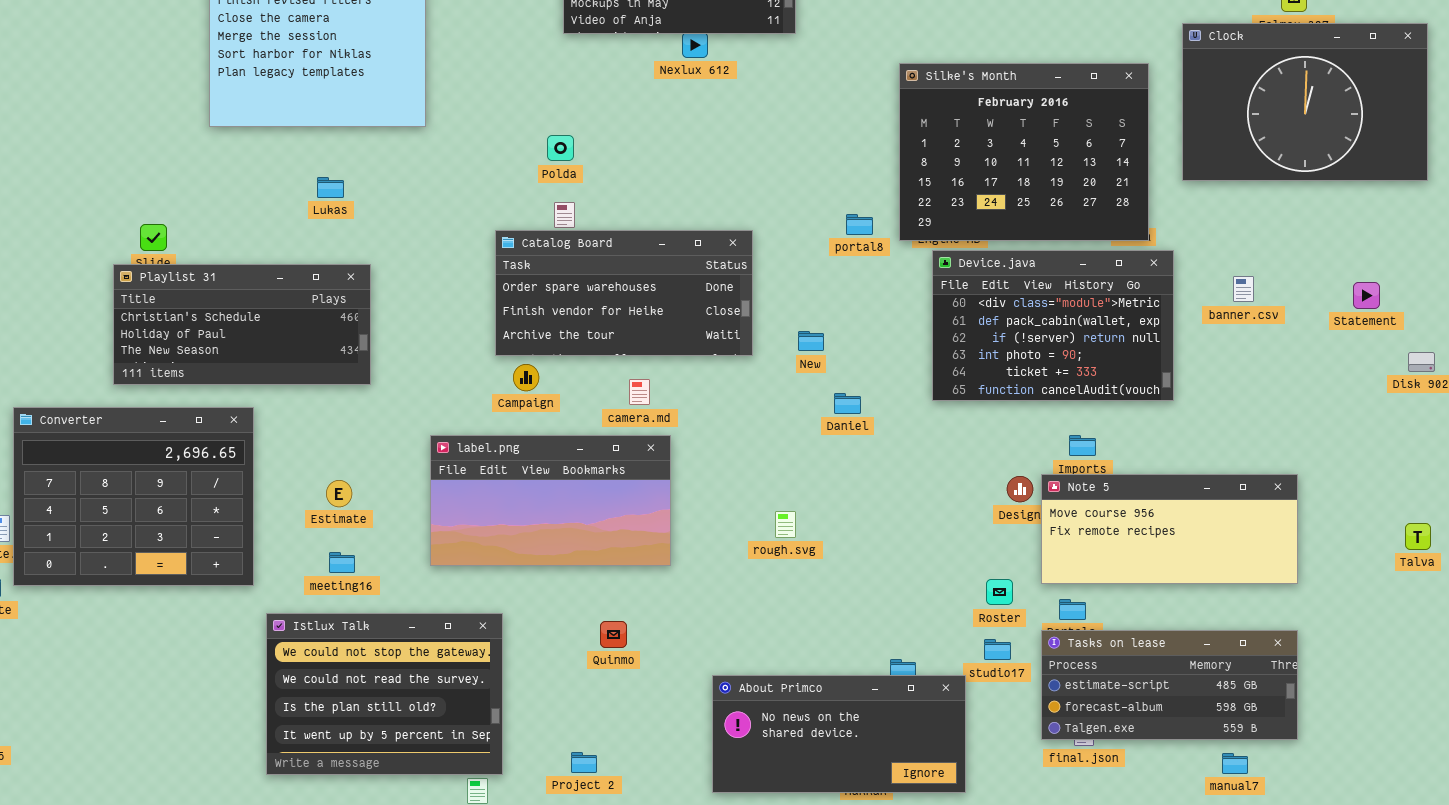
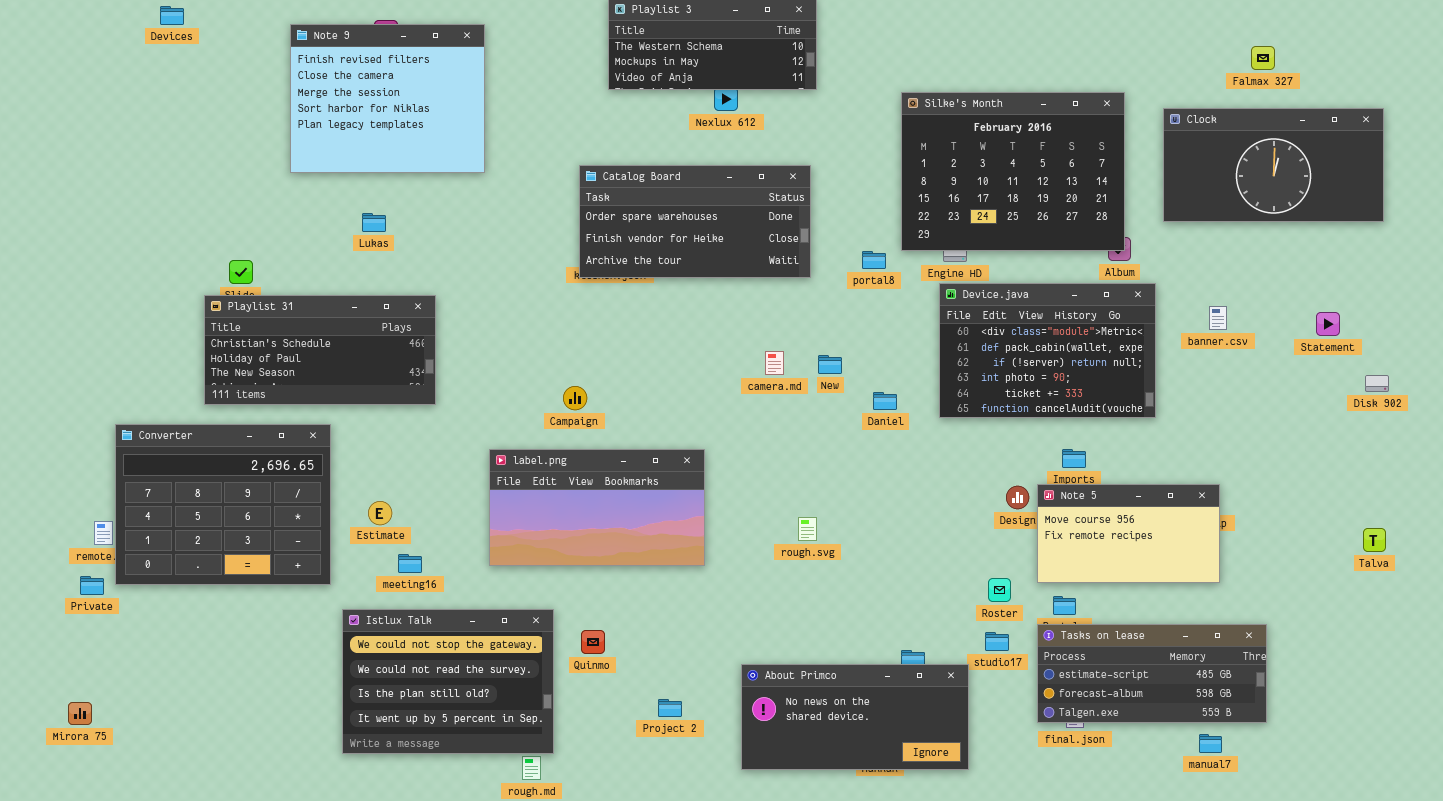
Clock: [1182,23,1428,181] -> [1163,108,1384,222], resized
Silke's Month: [899,63,1149,241] -> [901,92,1125,251], moved
Lukas: [317,177,344,198] -> [362,213,386,232], moved
Catalog Board: [495,230,753,356] -> [579,165,811,278], moved
camera.md: [629,379,650,405] -> [765,351,784,375], moved
Daniel: [834,393,861,414] -> [873,392,897,410], moved
Note 5: [1041,474,1298,584] -> [1037,484,1220,583], resized
Estimate: [326,480,352,507] -> [368,501,392,525], moved
Quinmo: [600,621,627,648] -> [581,630,605,654], moved
Project 2: [571,752,597,773] -> [658,699,682,717], moved

